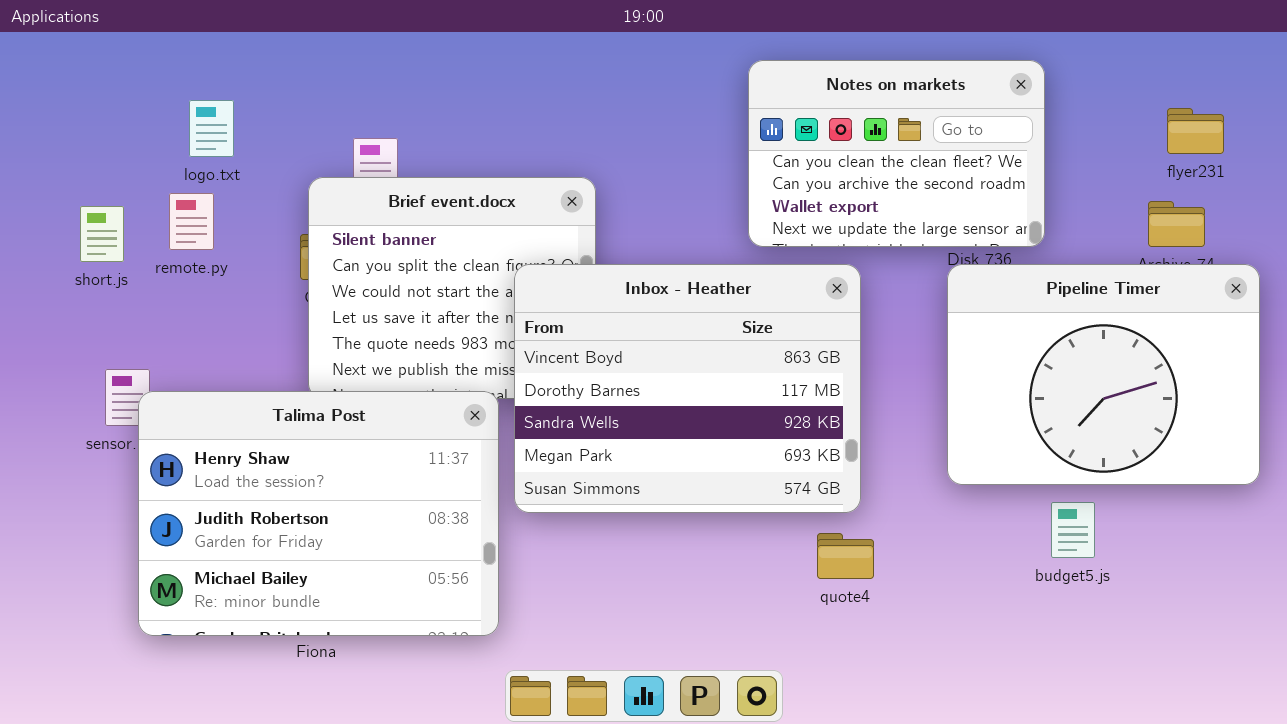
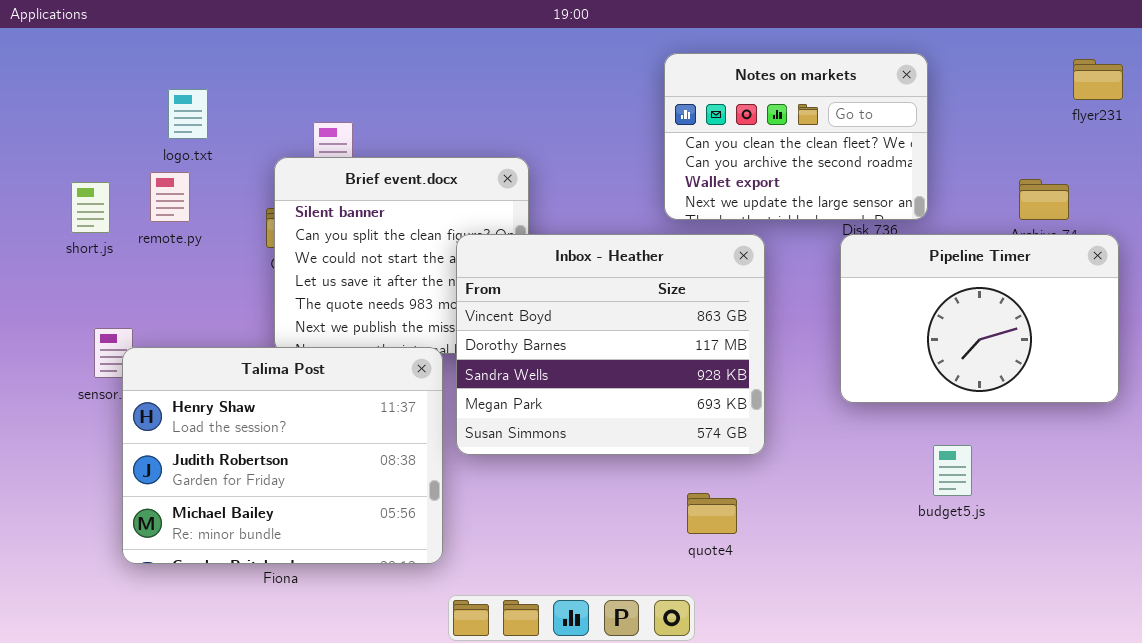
flyer231: [1167,108,1224,154] -> [1073,59,1123,100], moved
Pipeline Timer: [947,264,1260,485] -> [840,234,1119,403], resized
quote4: [817,533,874,579] -> [687,493,737,534], moved

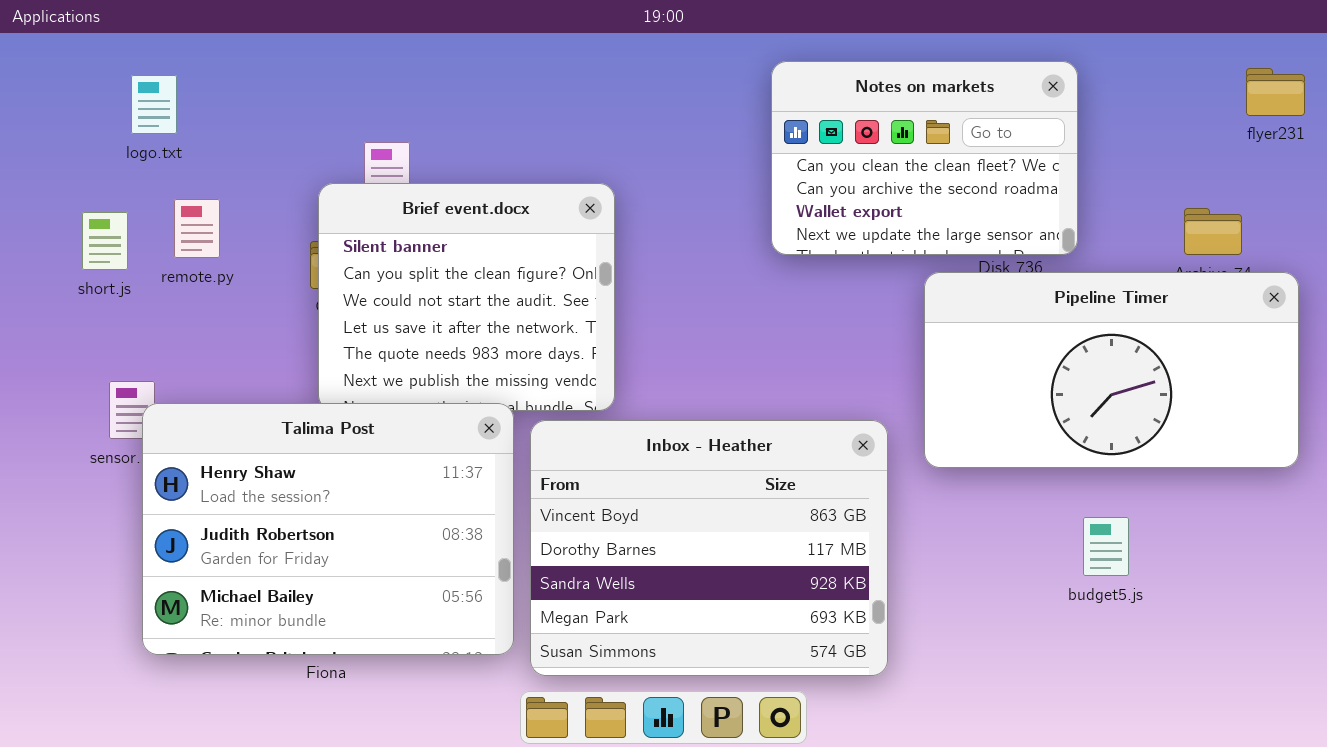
logo.txt: [168,89,208,139] -> [131,75,177,134], moved
Inbox - Heather: [456,234,765,455] -> [530,420,888,676], moved
Pipeline Timer: [840,234,1119,403] -> [924,272,1299,468], resized

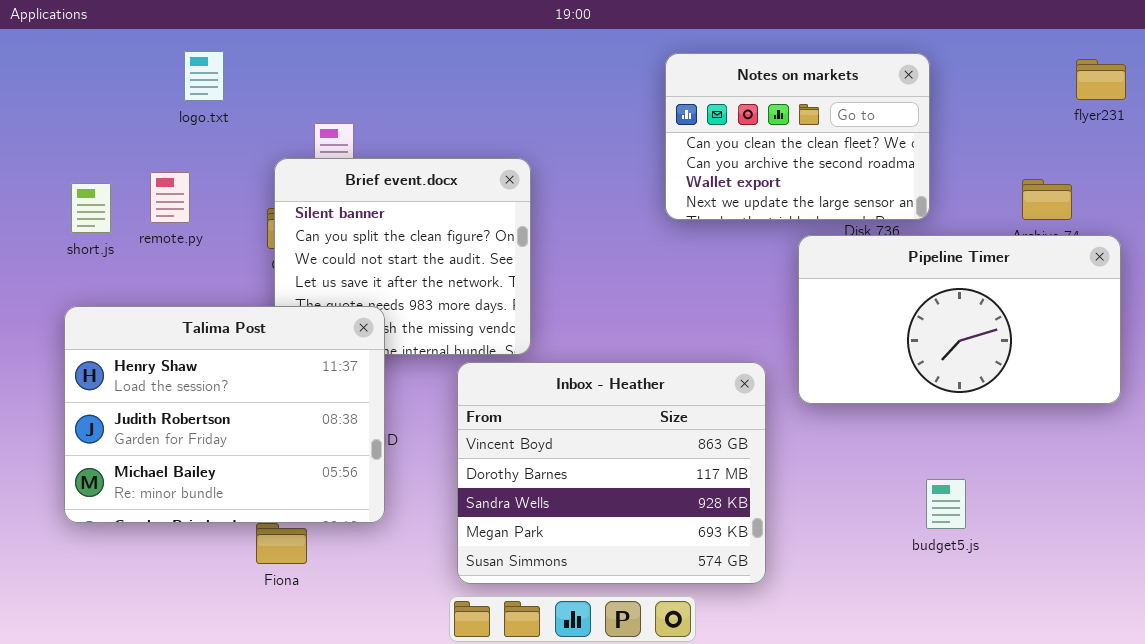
logo.txt: [131,75,177,134] -> [184,51,224,101], moved
Talima Post: [142,403,514,655] -> [64,306,385,523], moved
budget5.js: [1083,517,1129,576] -> [926,479,966,529], moved

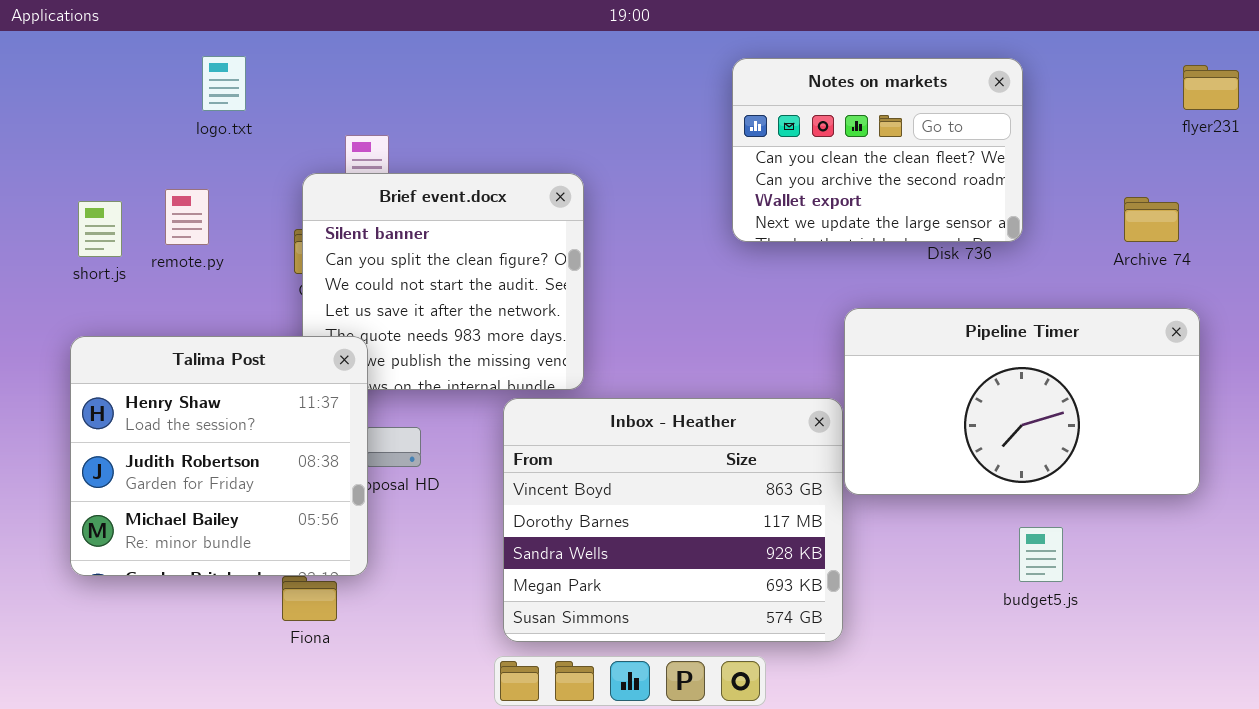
Pipeline Timer: [798,235,1121,404] -> [844,308,1200,495], moved
Talima Post: [64,306,385,523] -> [70,336,368,576], resized

